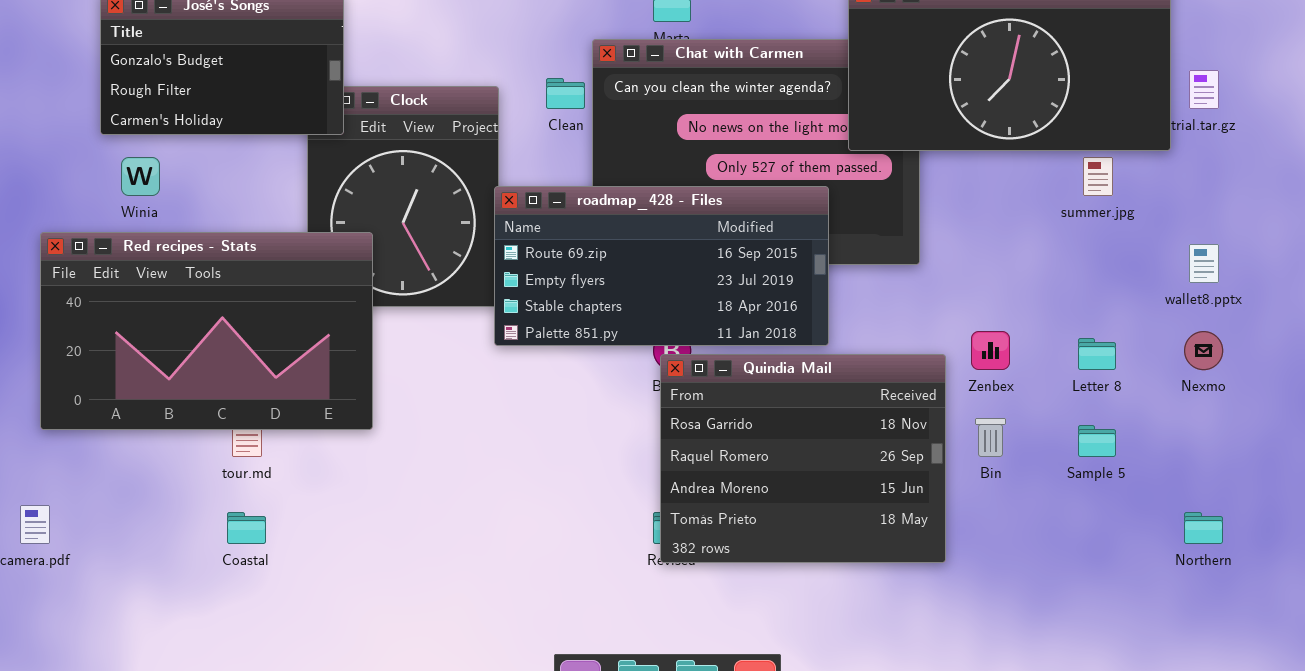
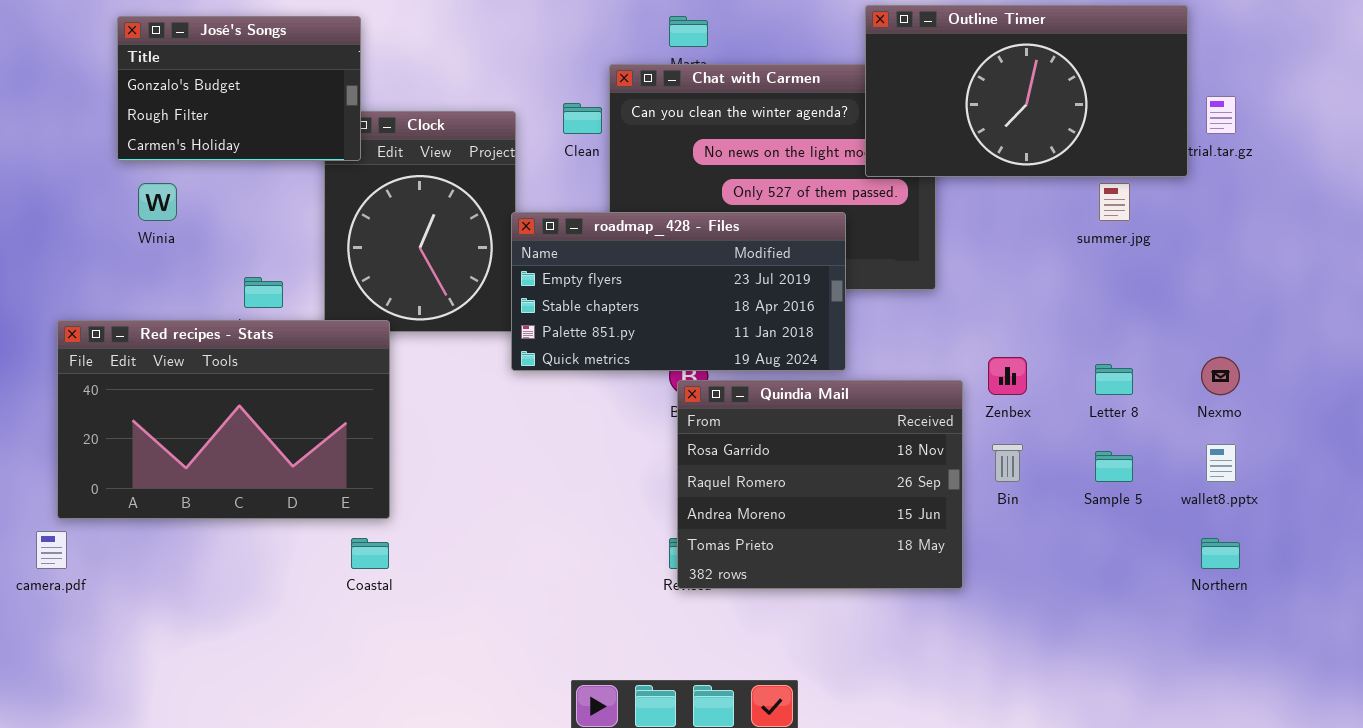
roadmap_428 - Files: [494,186,829,346] -> [511,212,846,371], scrolled down 1 row
Red recipes - Stats: [40,232,373,430] -> [57,320,390,519], moved
wallet8.pptx: [1189,244,1219,283] -> [1206,444,1236,482], moved
Coastal: [227,512,266,544] -> [351,538,389,569], moved

